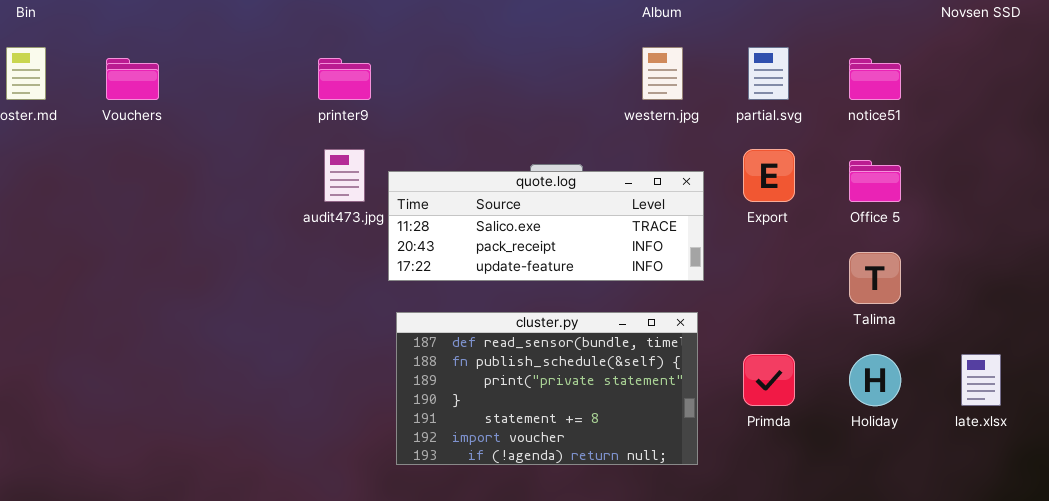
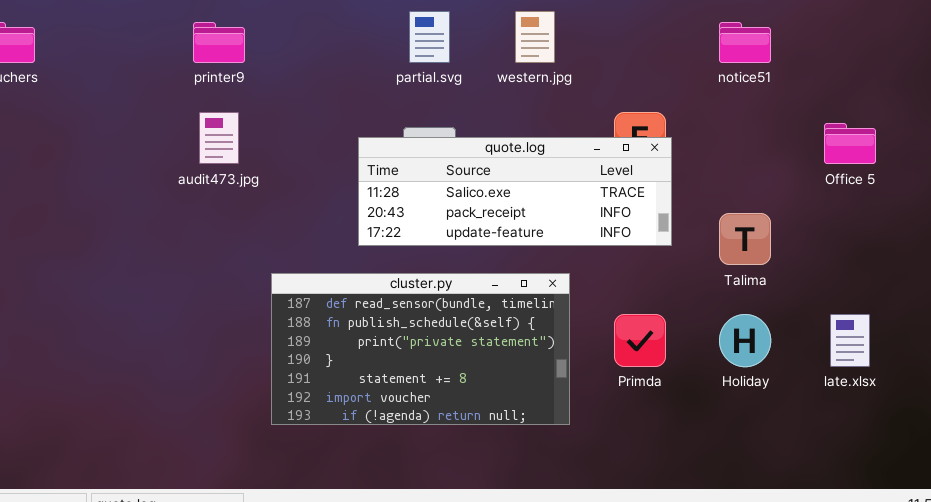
partial.svg: [748,47,789,100] -> [409,11,450,63], moved
Office 5: [849,160,901,202] -> [824,123,876,164], moved
quote.log: [388,171,704,281] -> [358,137,672,246], moved

